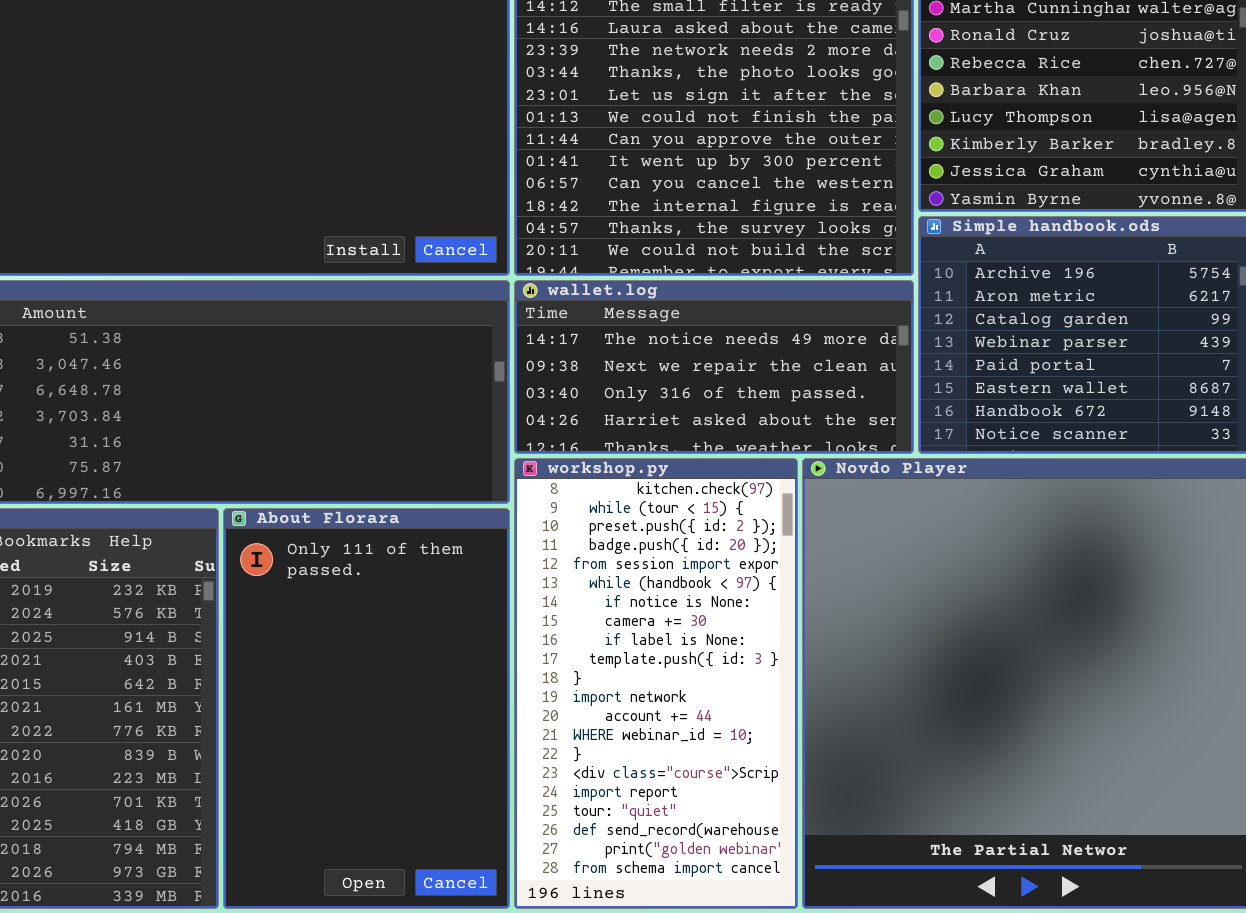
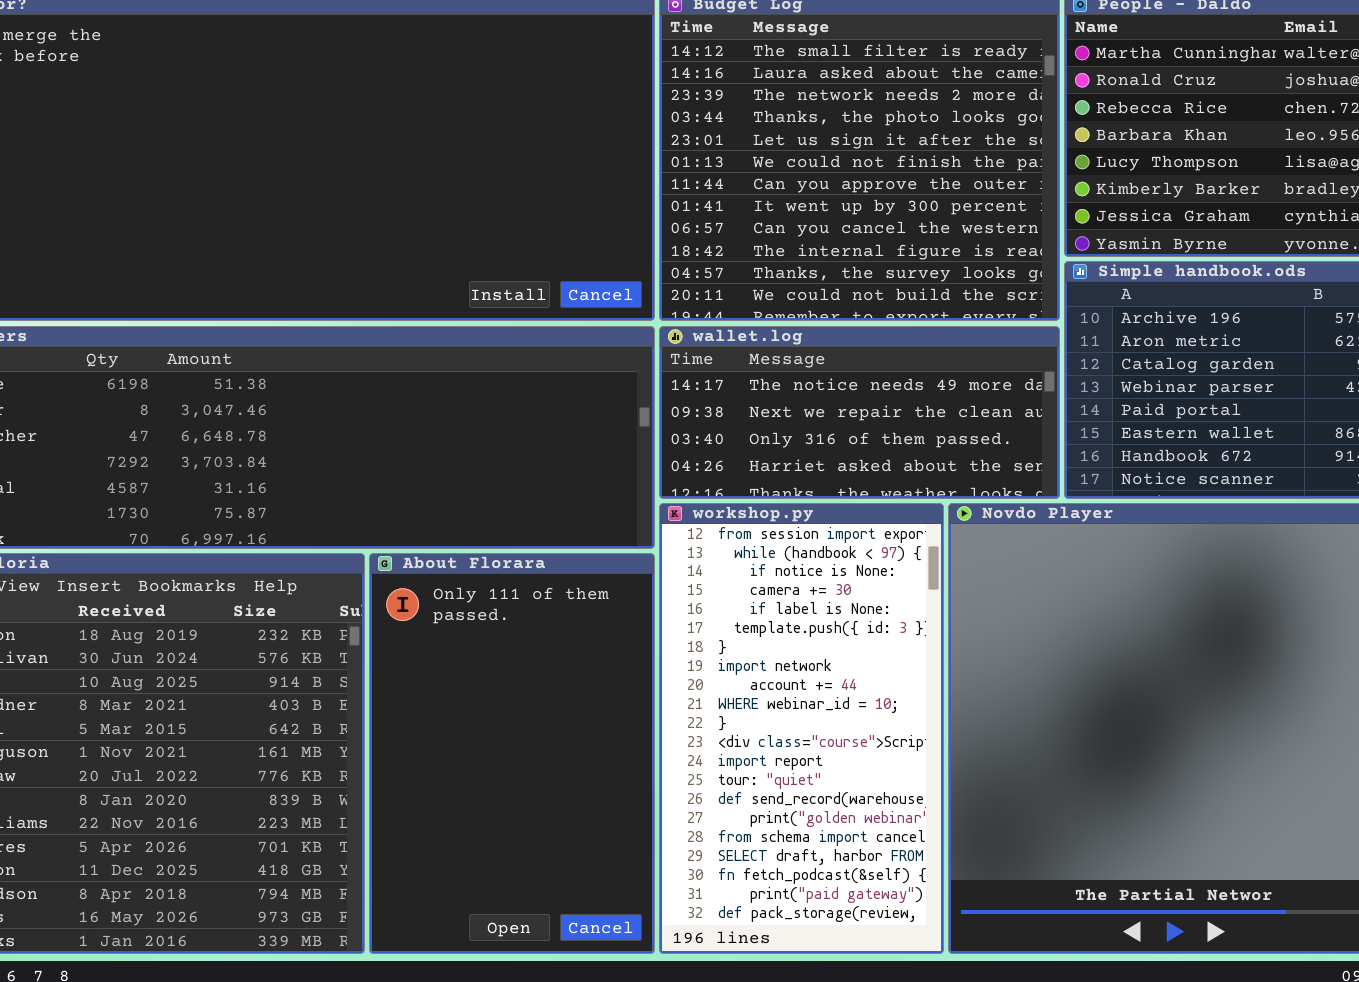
workshop.py: [514,458,798,909] -> [659,503,944,954], scrolled down 4 rows

